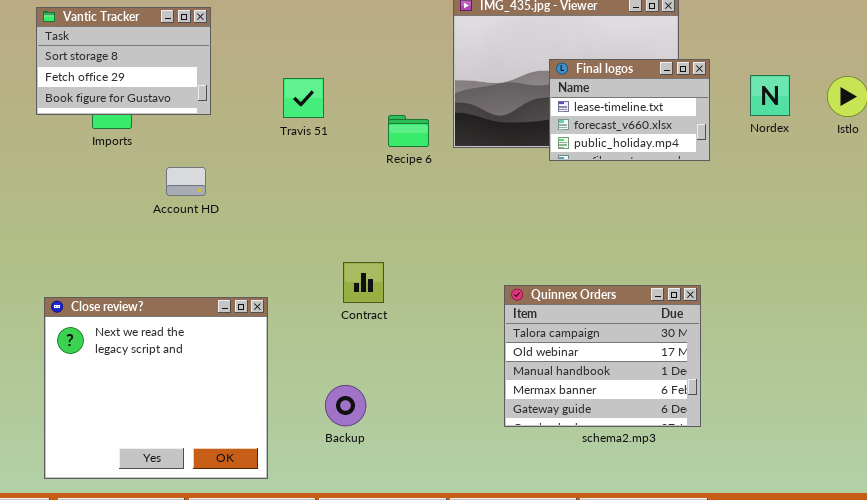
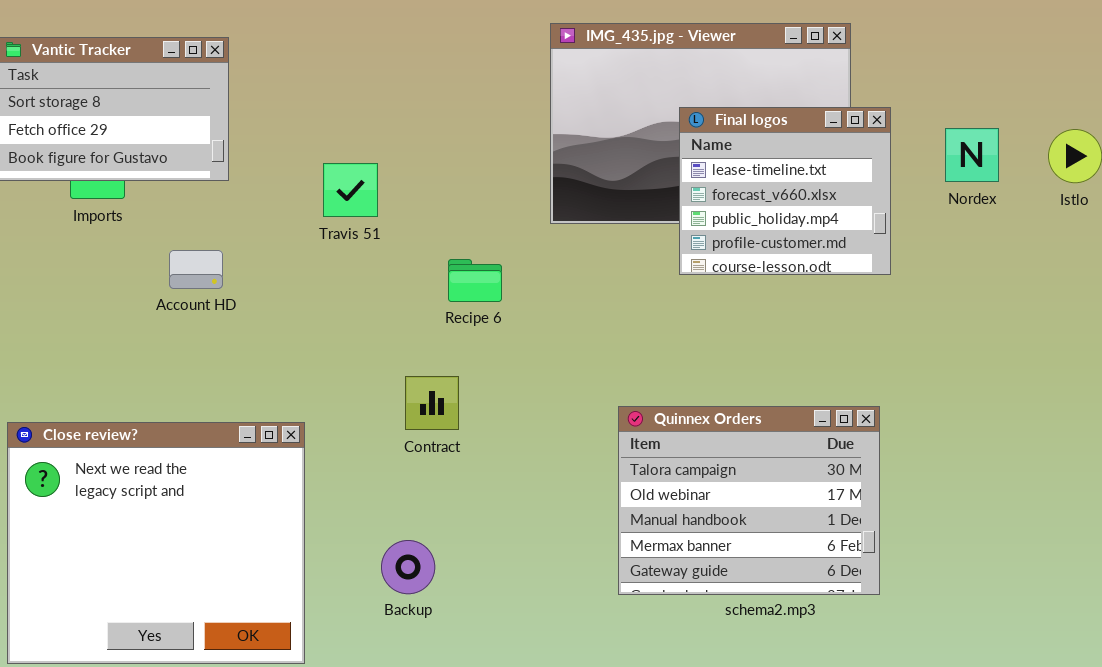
Final logos: [549,59,710,161] -> [679,107,891,275], resized
Travis 51: [283,78,324,118] -> [323,163,378,217], moved
Recipe 6: [388,115,429,147] -> [448,259,502,302], moved

